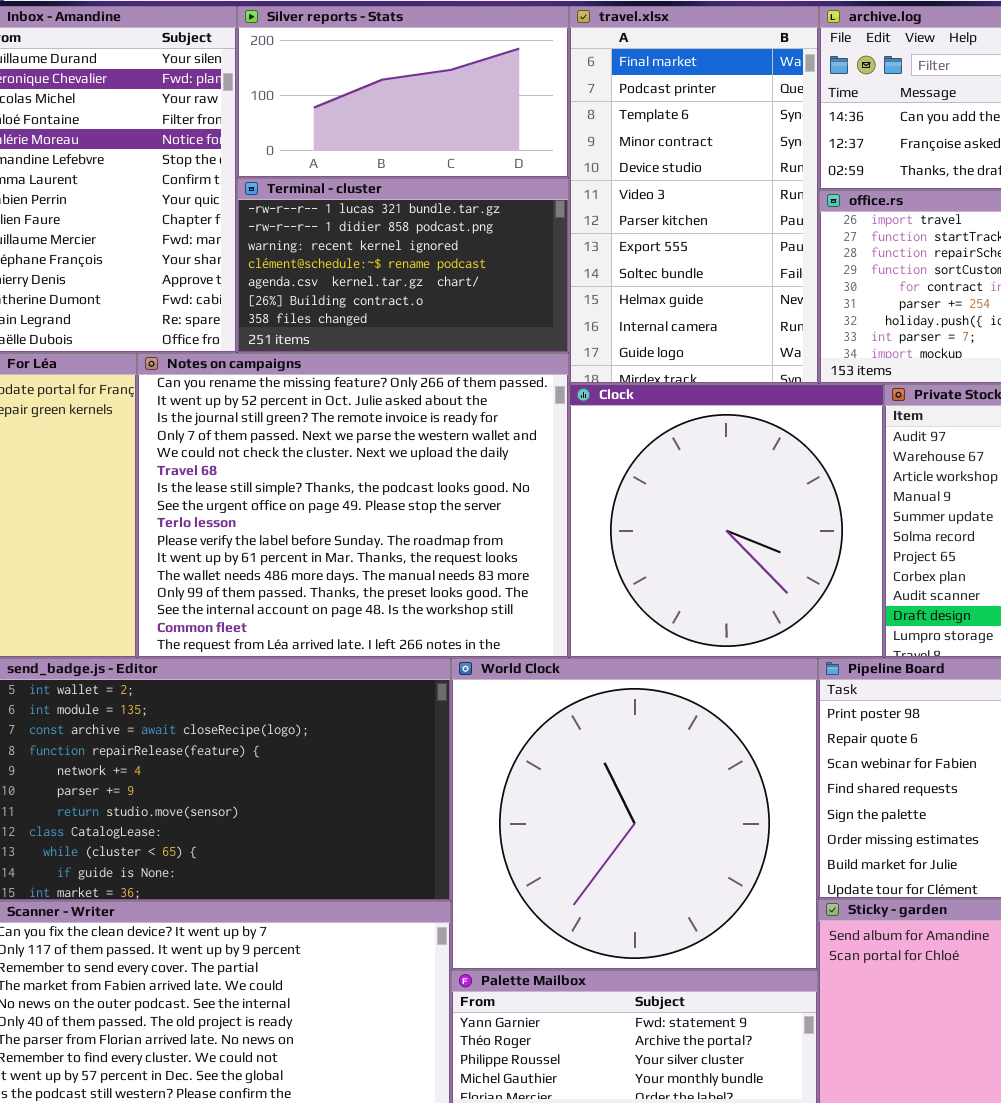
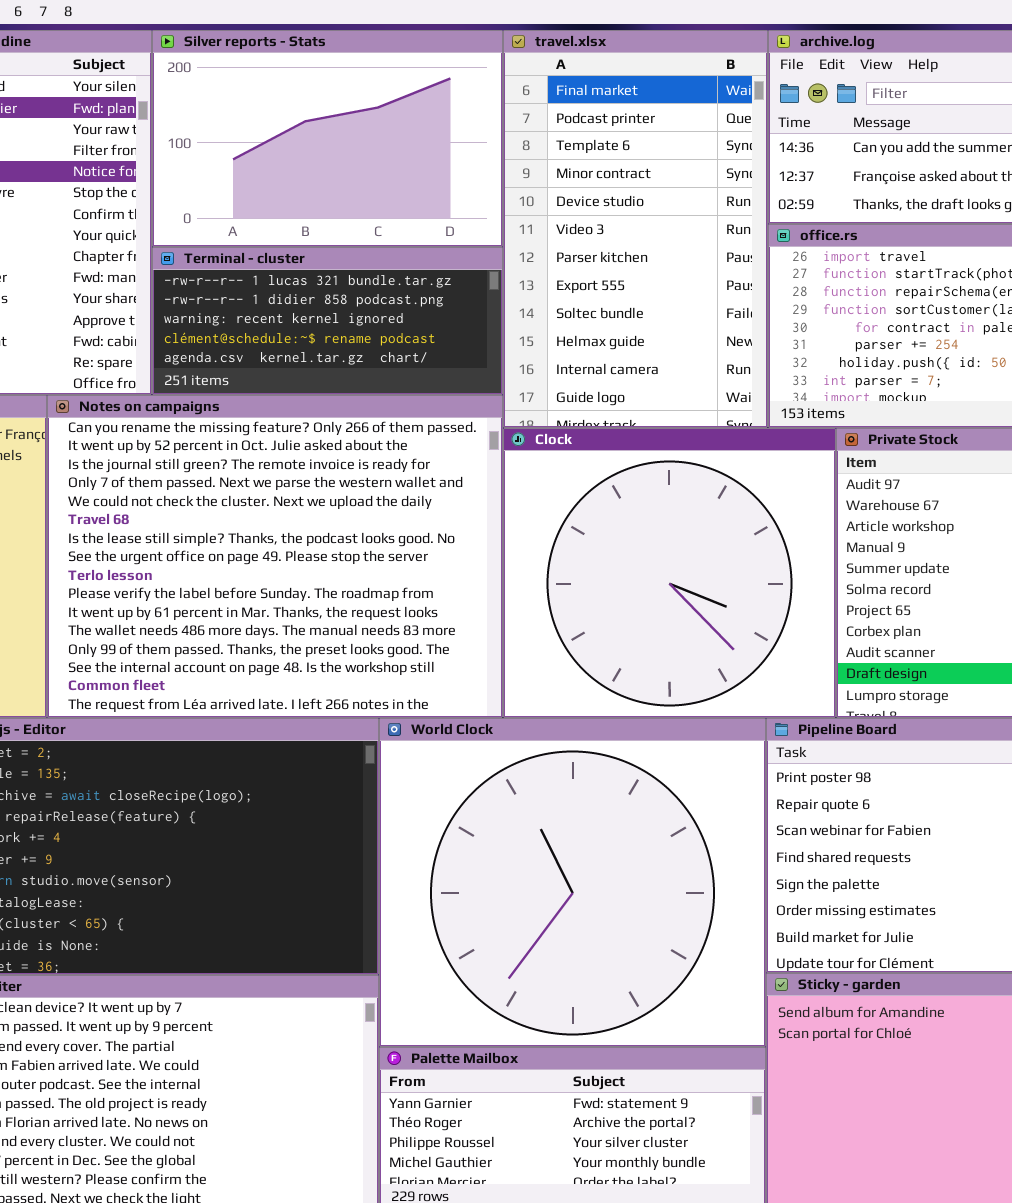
Silver reports - Stats: [237,6,569,178] -> [152,30,503,247], resized
Terminal - cluster: [237,178,569,353] -> [152,247,503,395], resized

